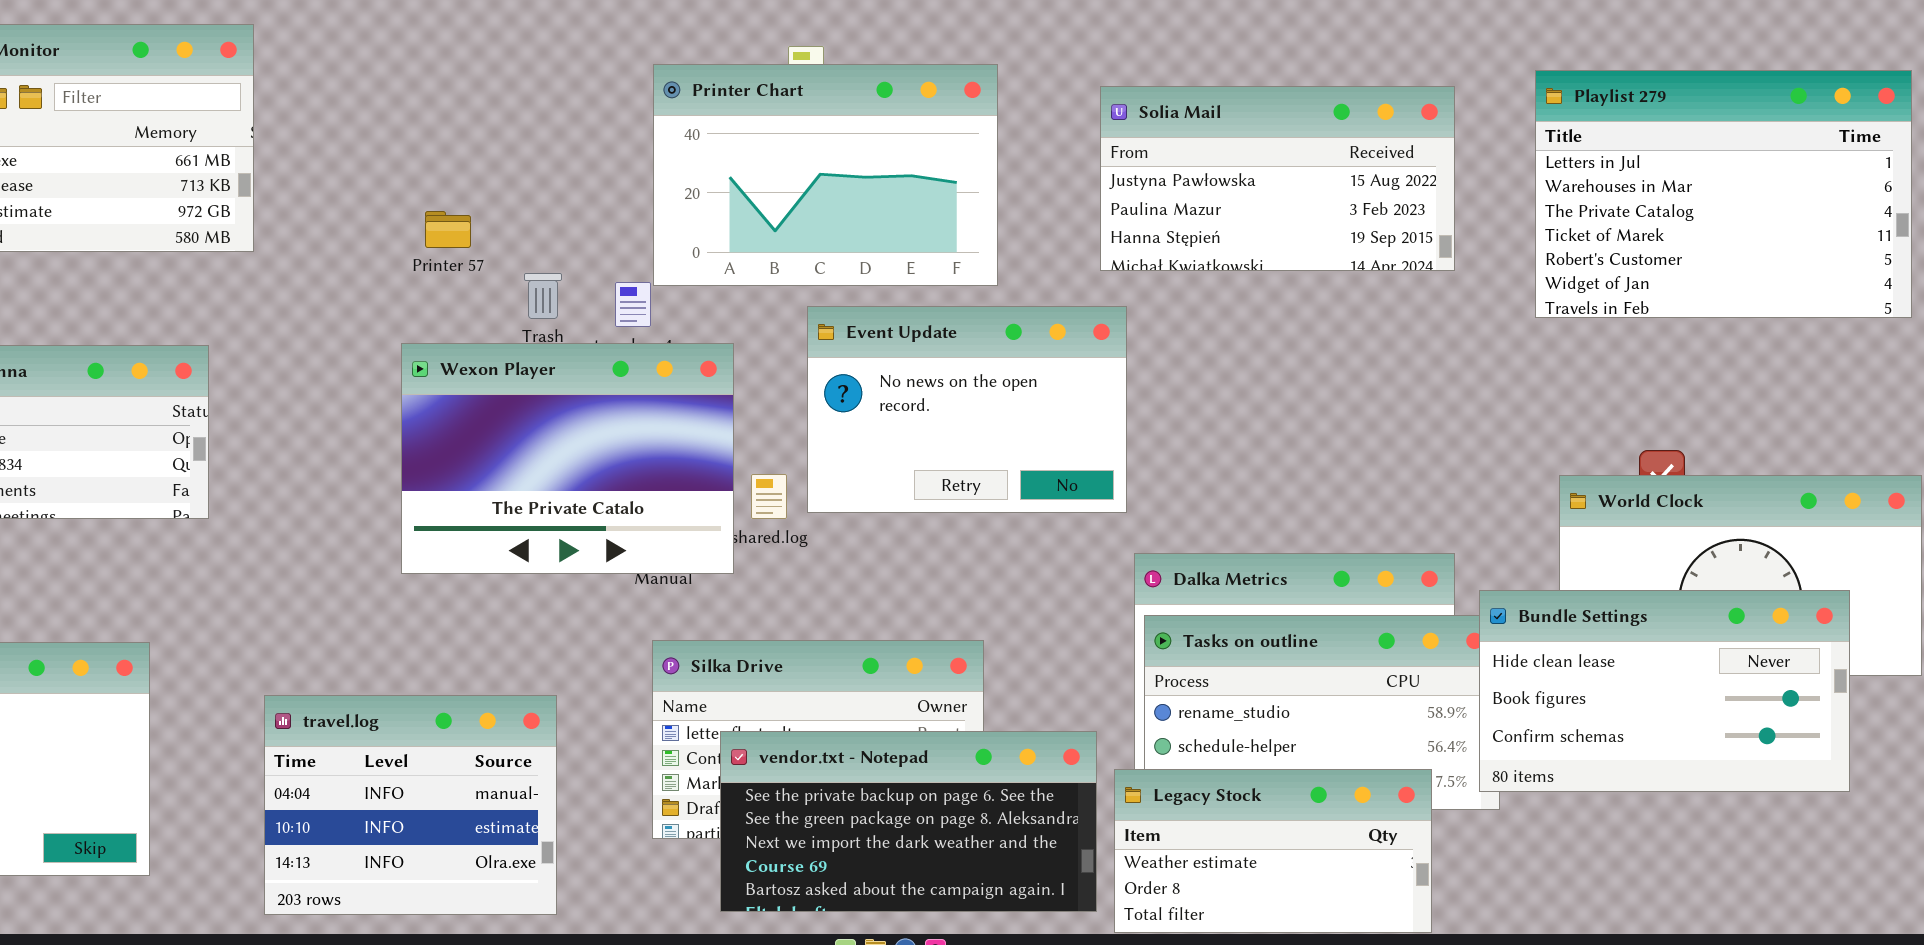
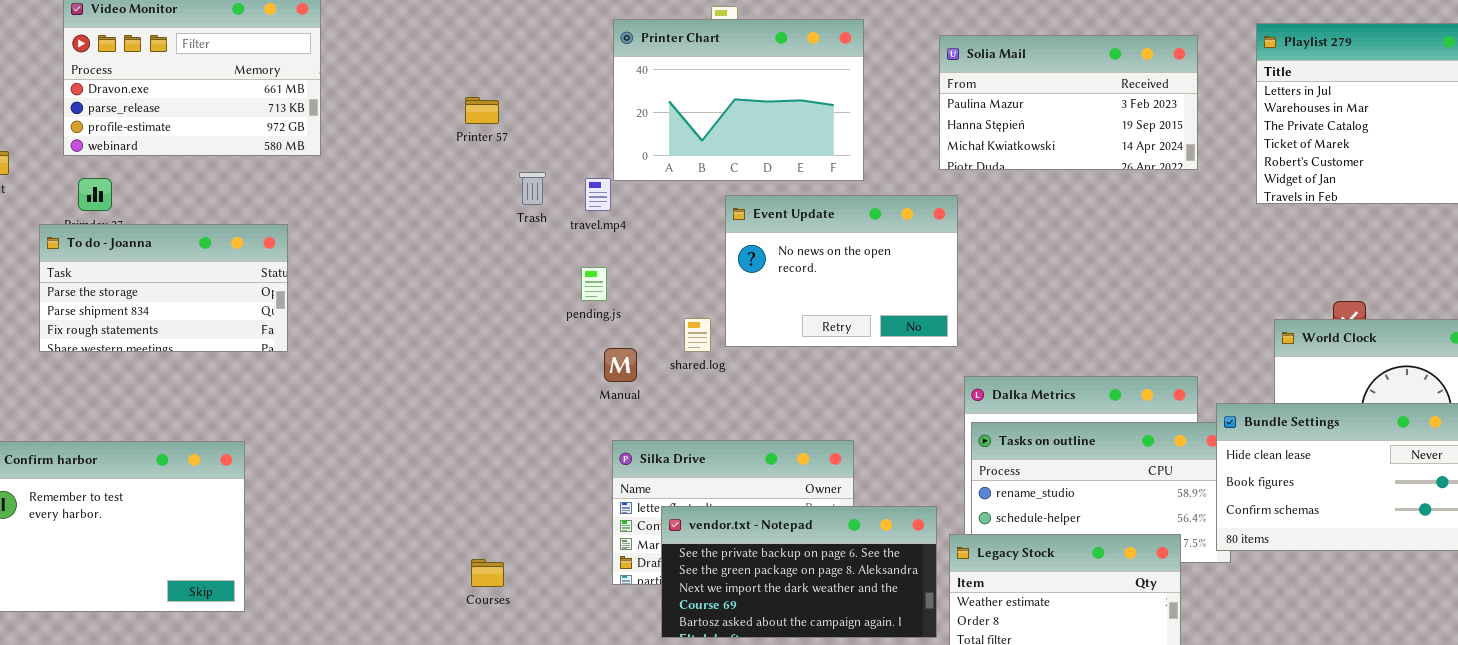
Solia Mail: [1100,86,1455,271] -> [939,35,1198,170], scrolled down 1 row
Printer 57: [425,211,471,248] -> [465,97,499,124], moved
Wexon Player: [401,343,734,574] -> none, closed
travel.log: [264,695,557,915] -> none, closed

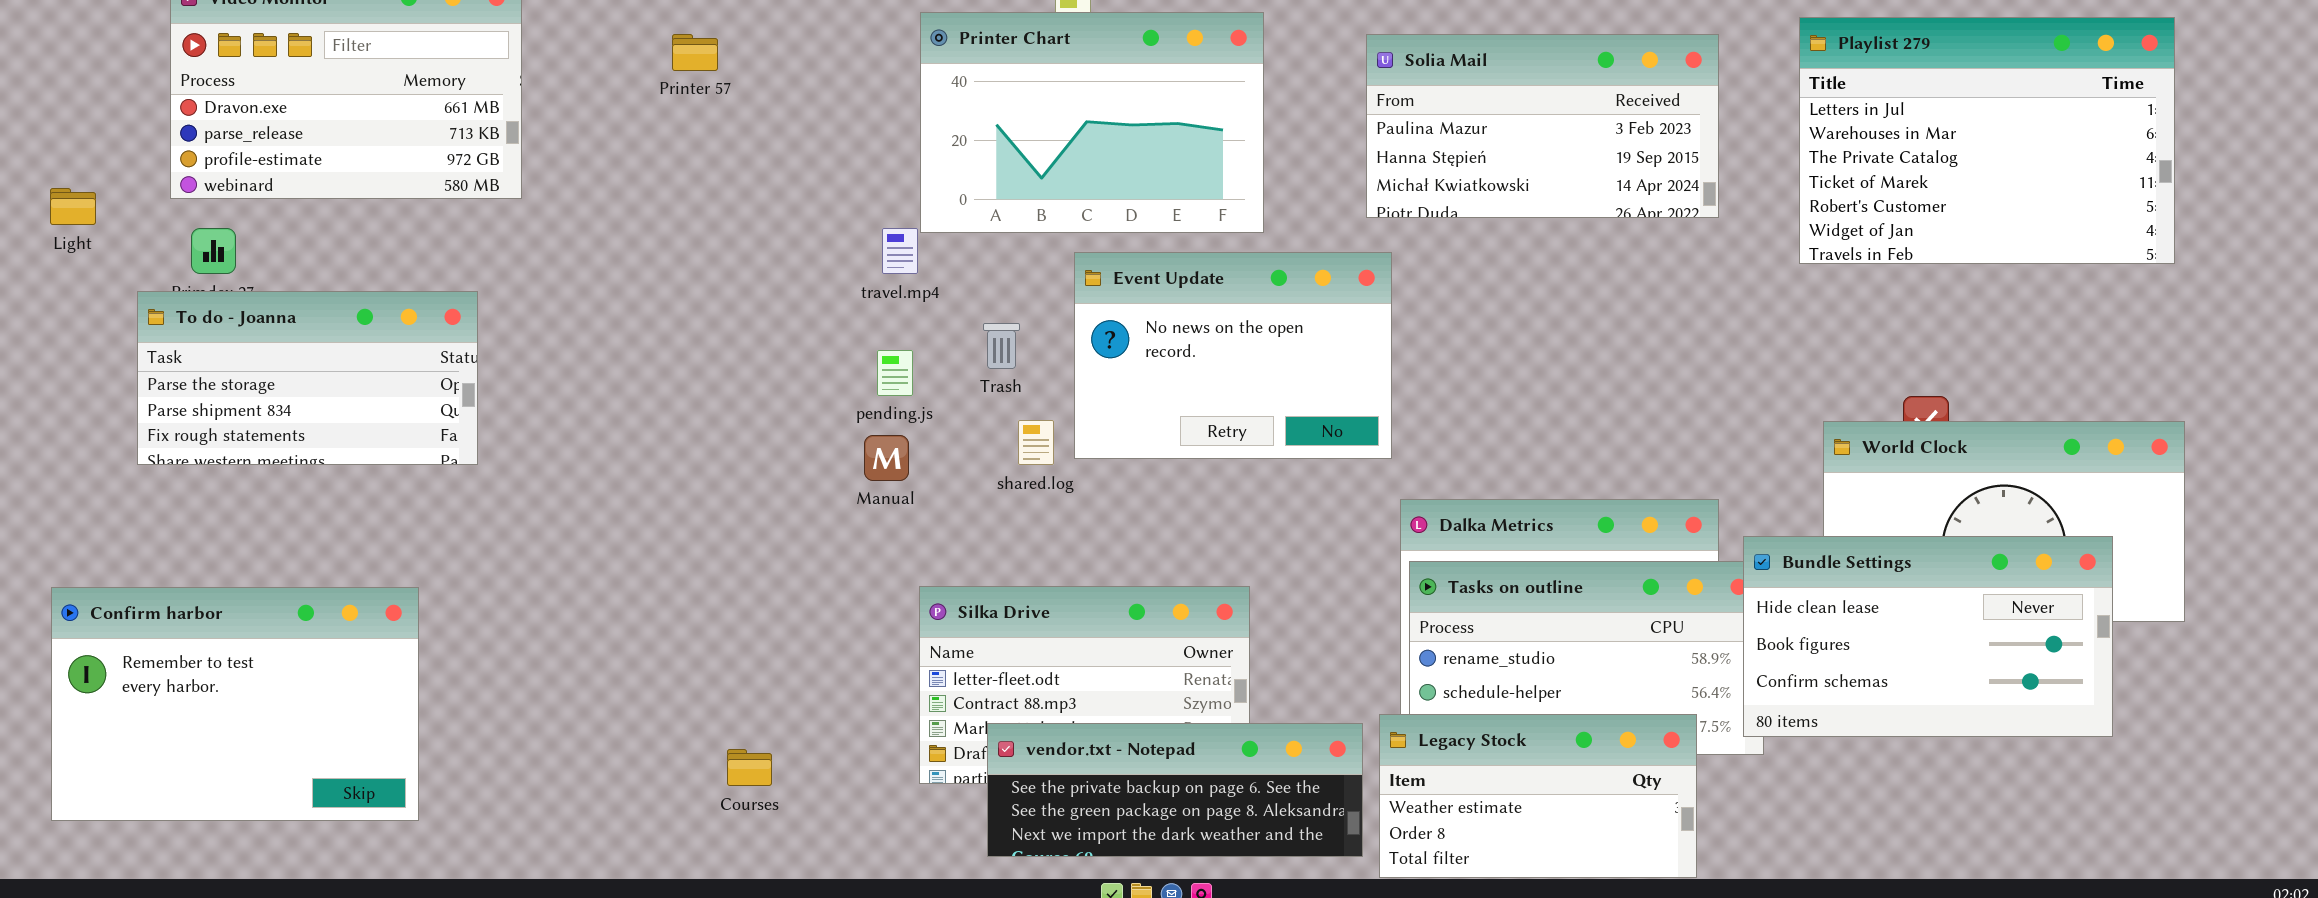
Printer 57: [465,97,499,124] -> [672,34,718,71], moved
Trash: [519,172,546,205] -> [983,323,1020,369], moved
Manual: [604,348,637,382] -> [864,435,909,481], moved
vendor.txt - Notepad: [661,506,937,638] -> [987,723,1363,857], resized

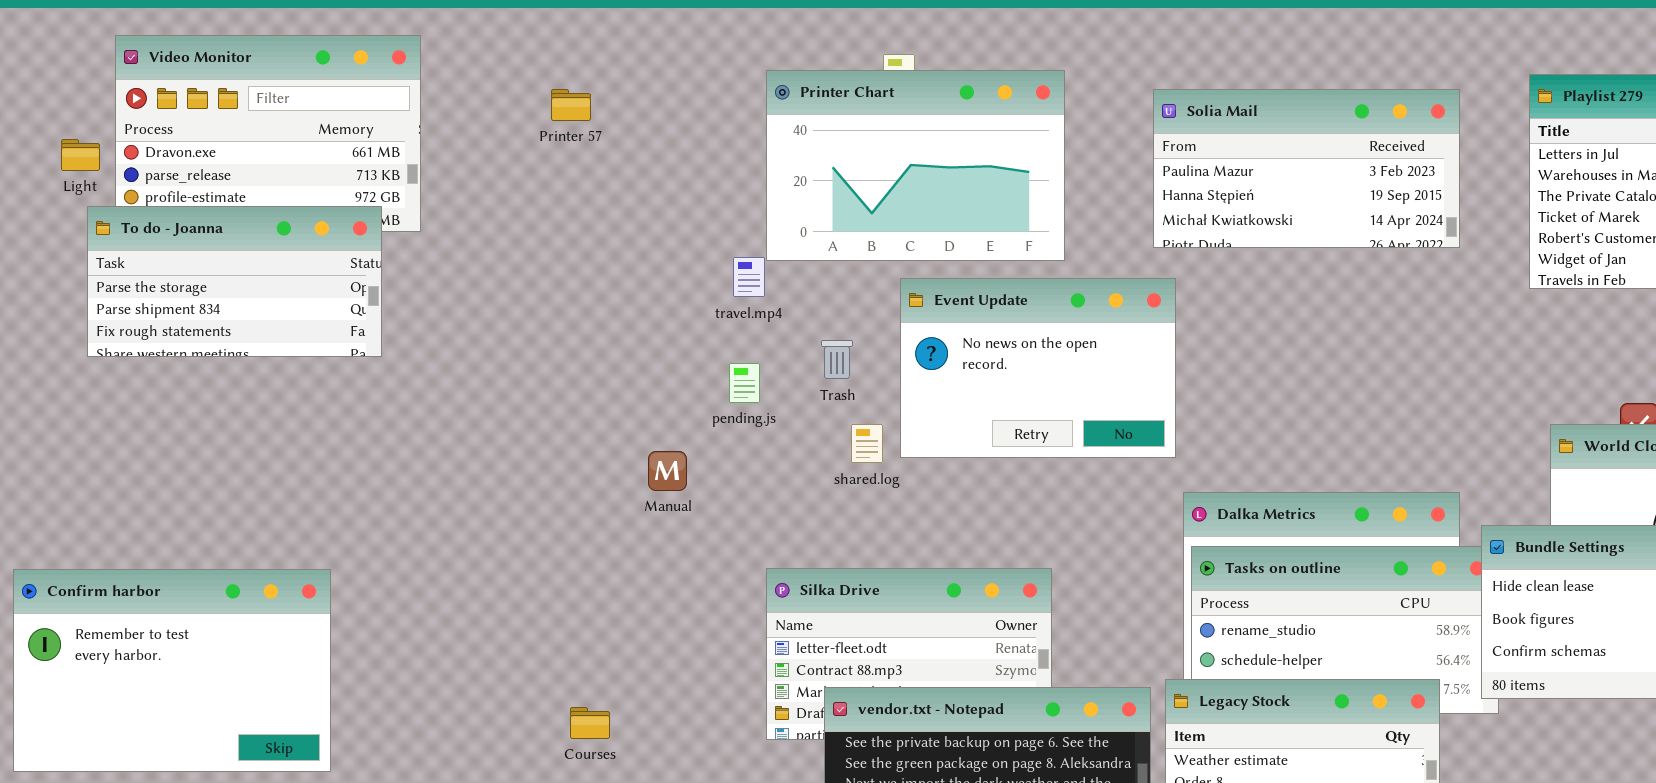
Light: [50,188,96,225] -> [61,139,100,171], moved
To do - Joanna: [137,291,478,465] -> [87,206,382,357], moved
Manual: [864,435,909,481] -> [648,451,687,491], moved
Courses: [727,749,772,786] -> [570,707,610,739], moved

